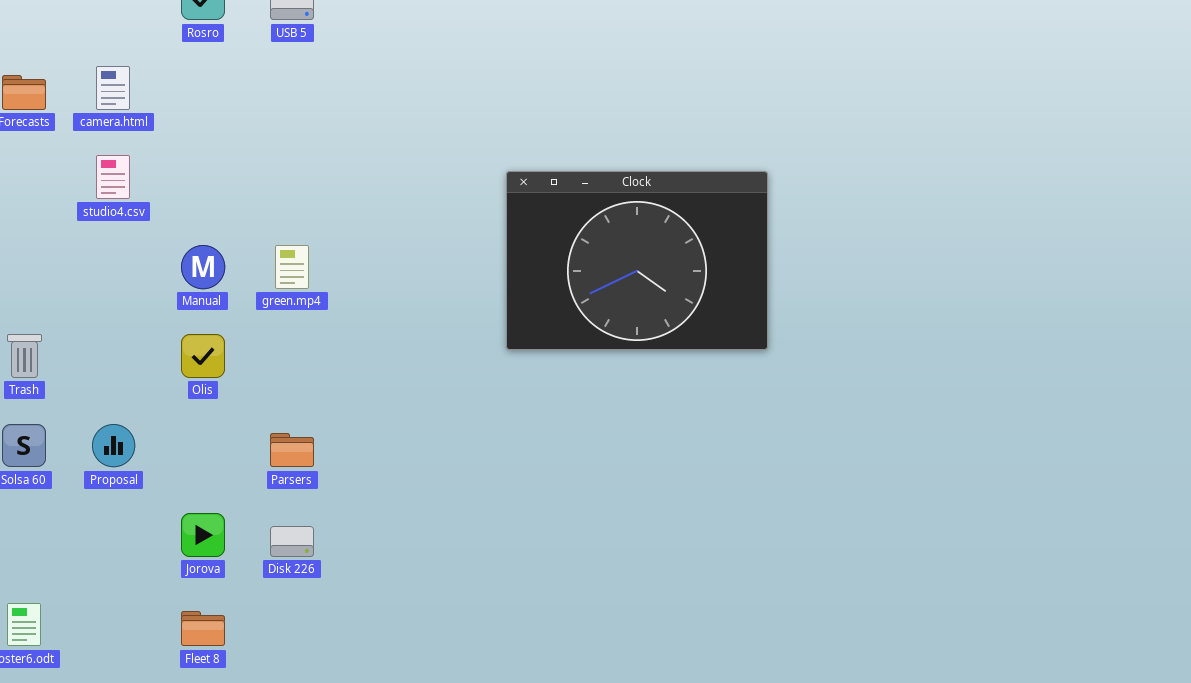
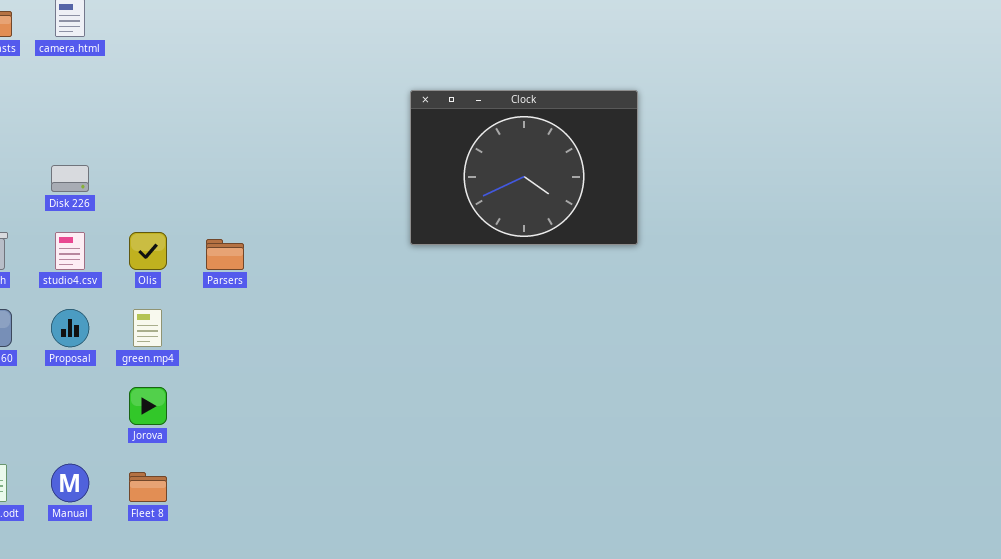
studio4.csv: [96,155,130,199] -> [55,232,85,270], moved
Manual: [181,245,225,289] -> [51,464,89,502], moved
green.mp4: [275,245,309,289] -> [133,309,162,347], moved
Parsers: [270,433,314,467] -> [206,239,244,270], moved
Disk 226: [270,526,314,557] -> [51,165,89,192], moved

